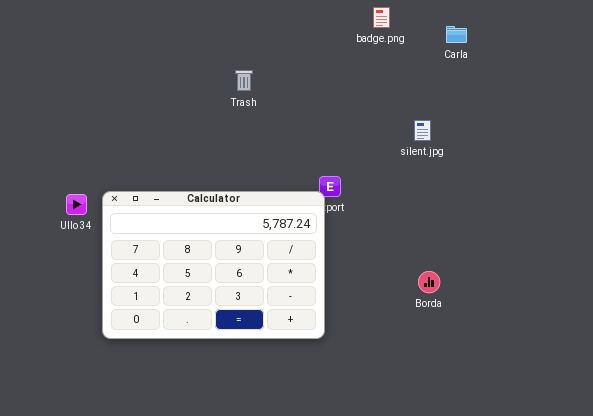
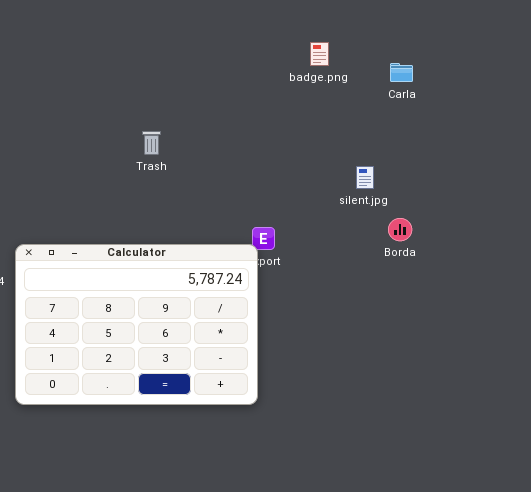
Trash: [235,70,253,91] -> [142,131,161,155], moved
Borda: [418,271,440,293] -> [388,218,412,241], moved

